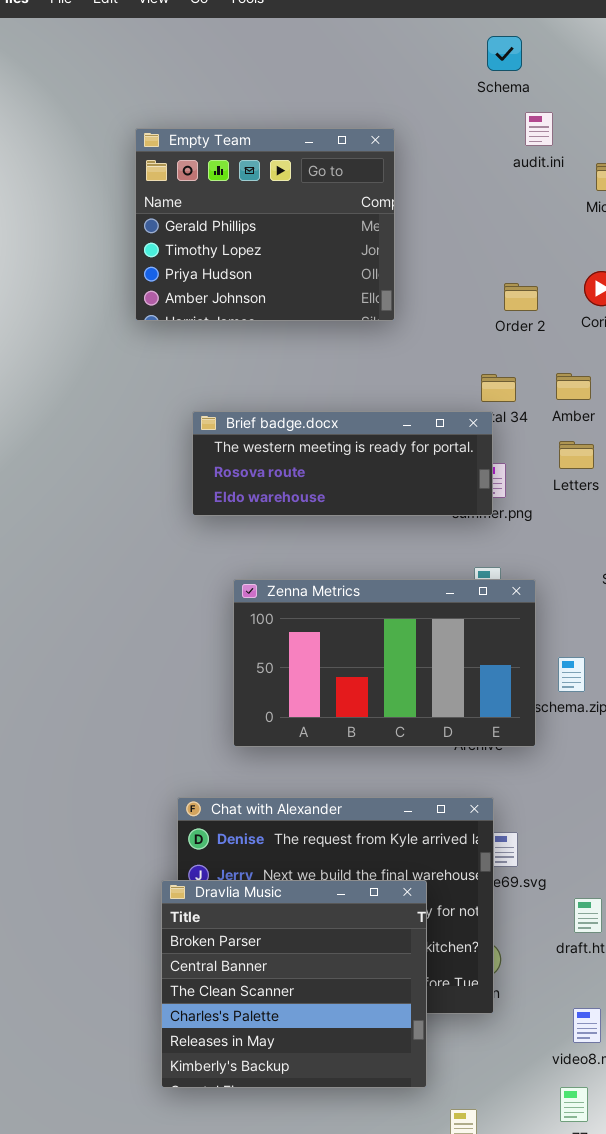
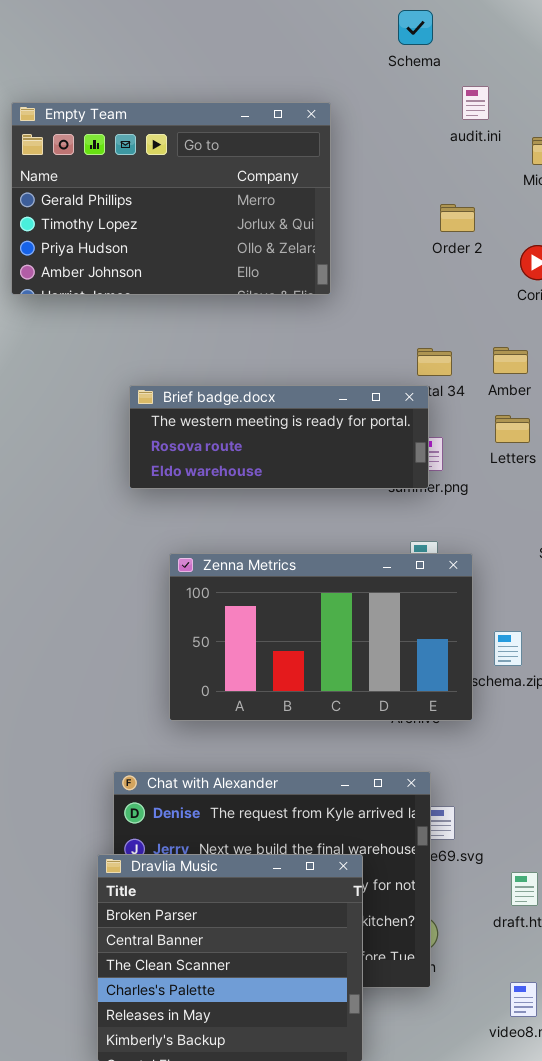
Schema: [487,36,522,71] -> [398,10,433,45], moved
Empty Team: [135,128,395,321] -> [11,102,331,295], resized
Order 2: [504,283,538,311] -> [440,204,475,232], moved

